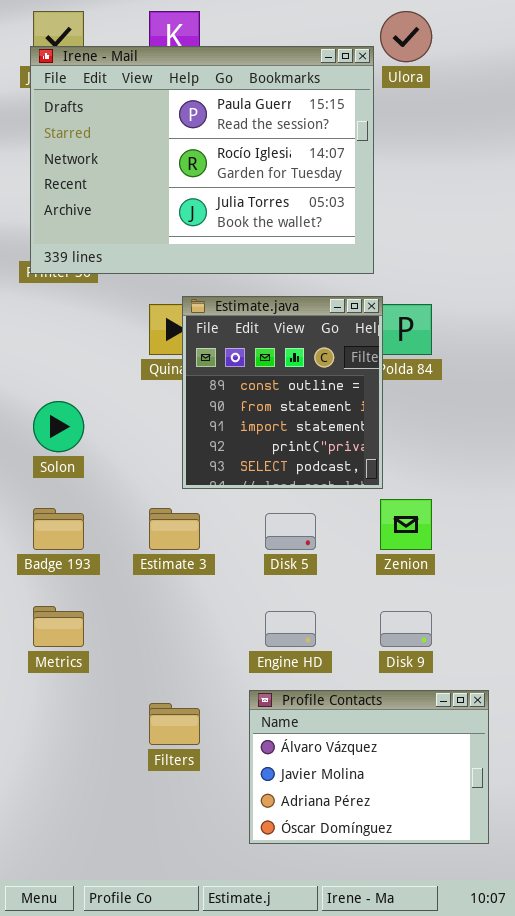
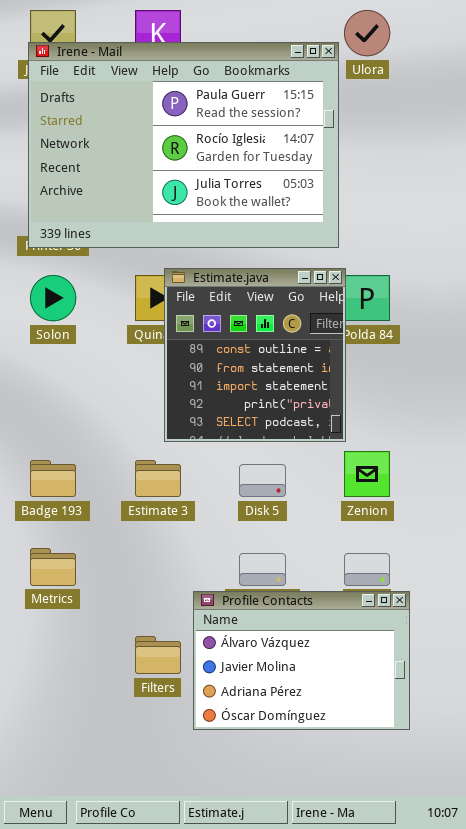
Solon: [33,401,84,452] -> [30,275,76,321], moved
Profile Contacts: [249,690,489,844] -> [193,591,410,730], moved

